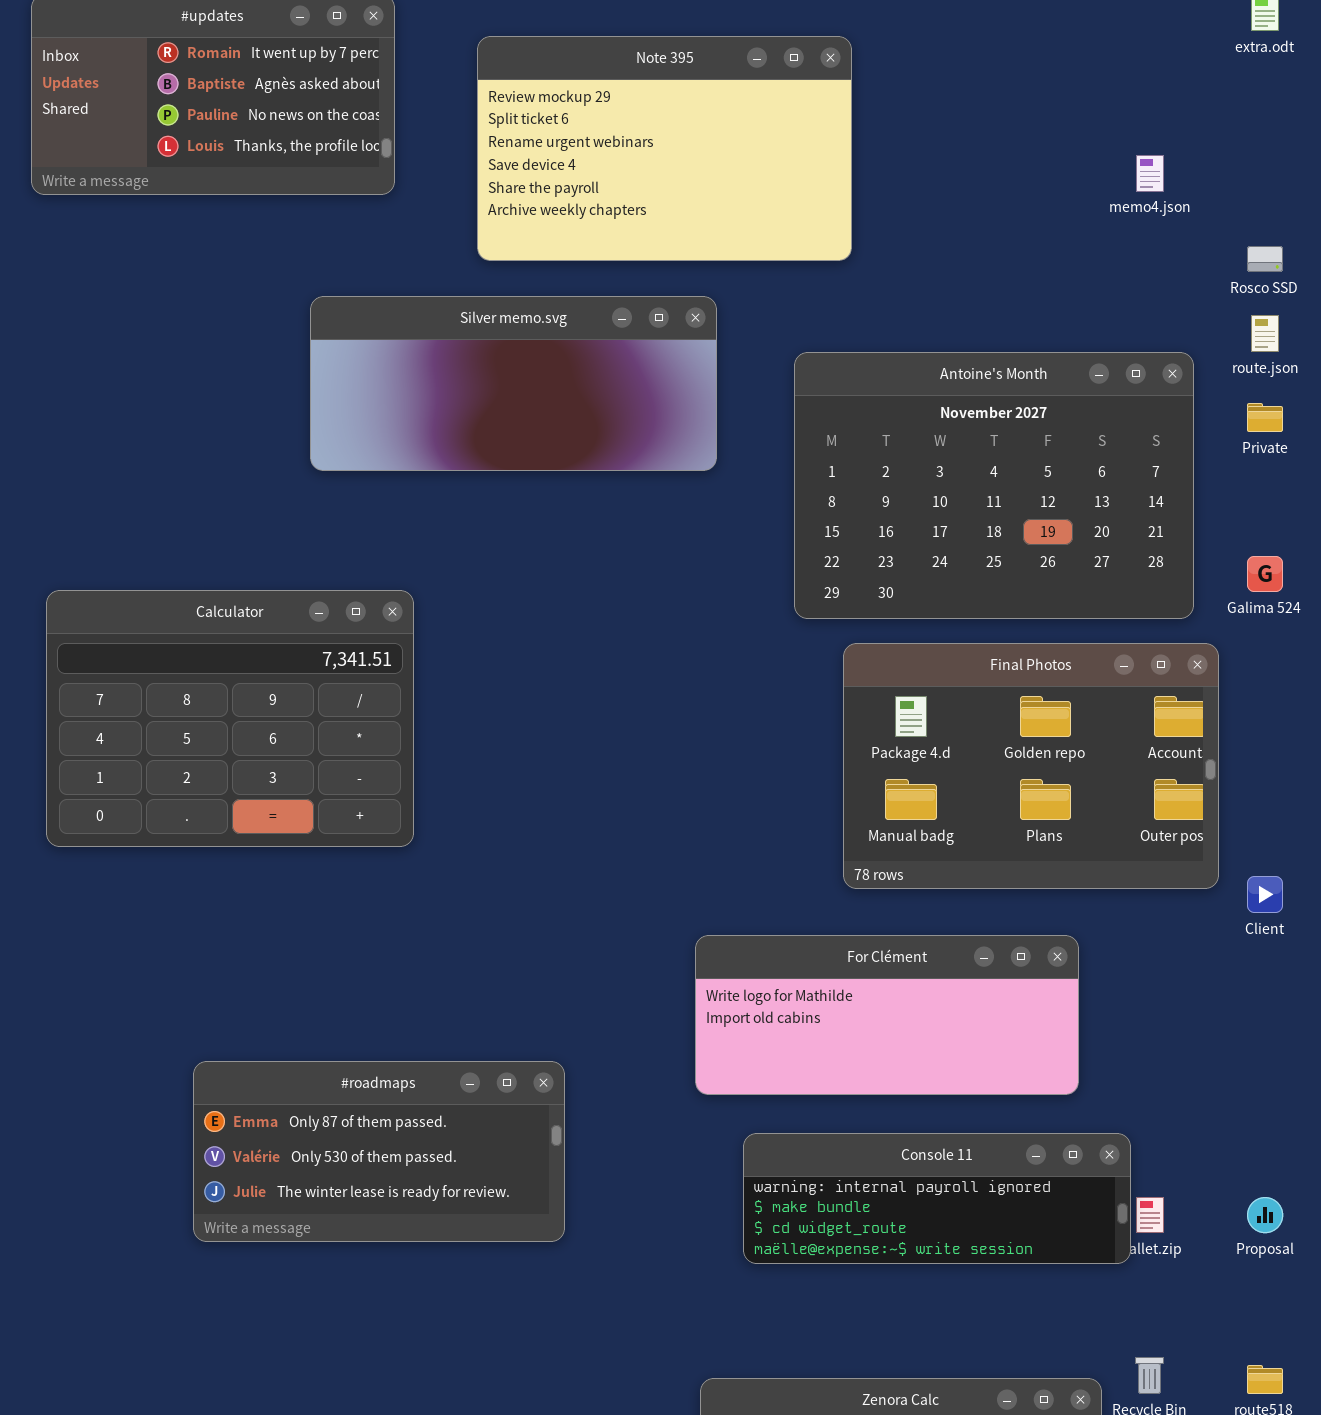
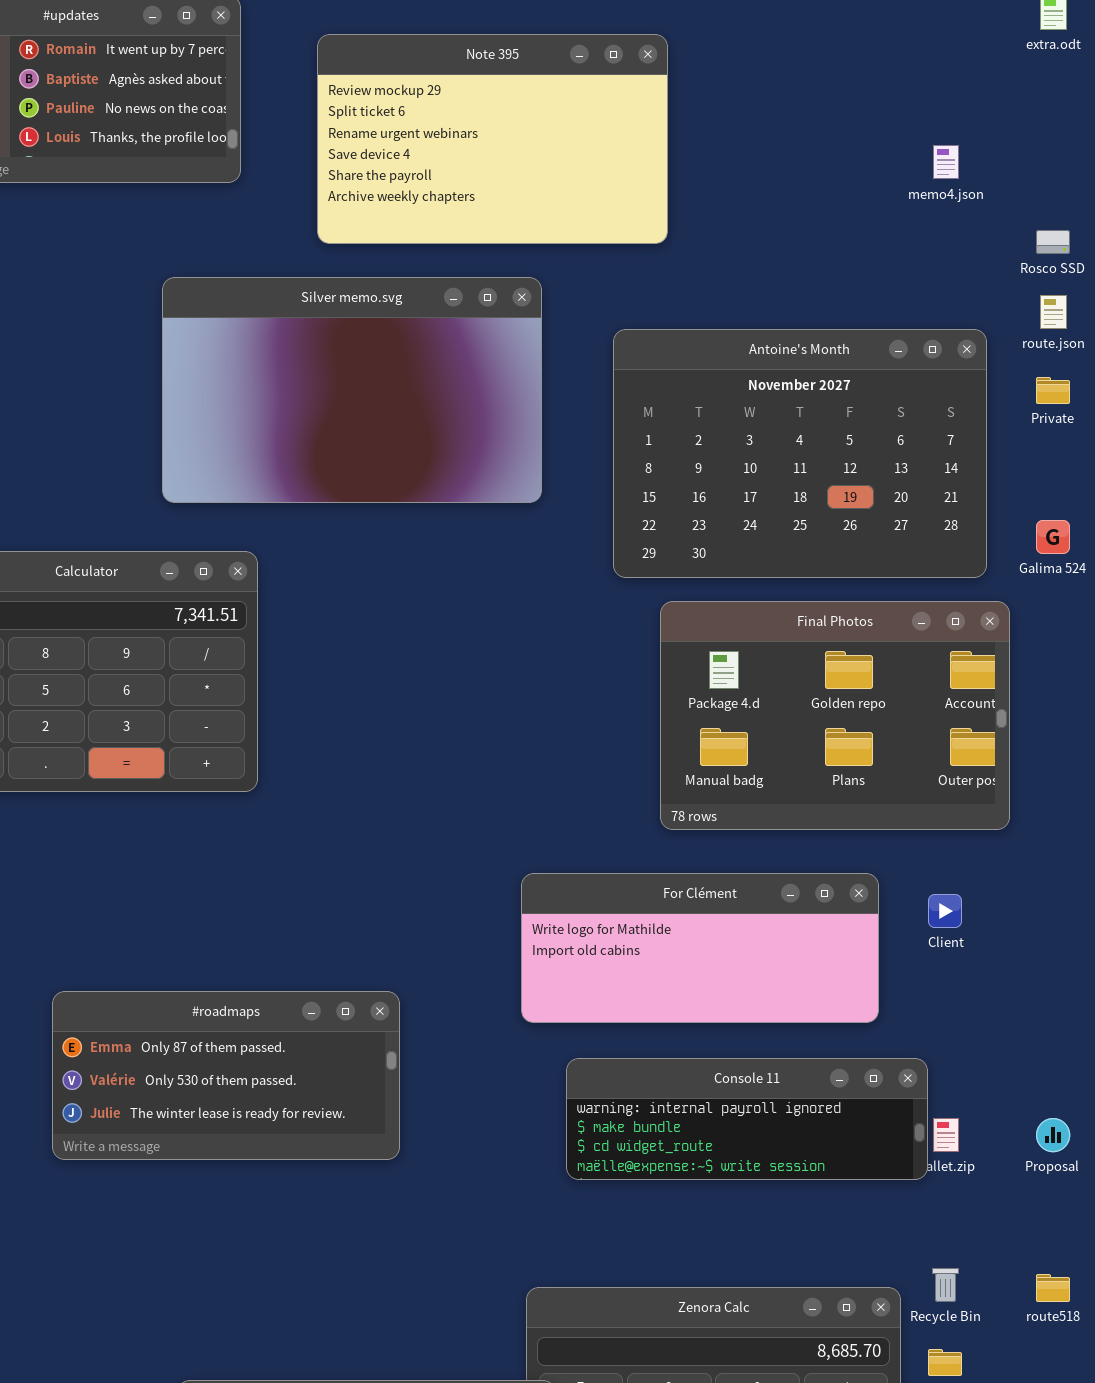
Silver memo.svg: [310,296,717,471] -> [162,277,542,503], resized
Client: [1247,876,1283,913] -> [928,894,962,928], moved

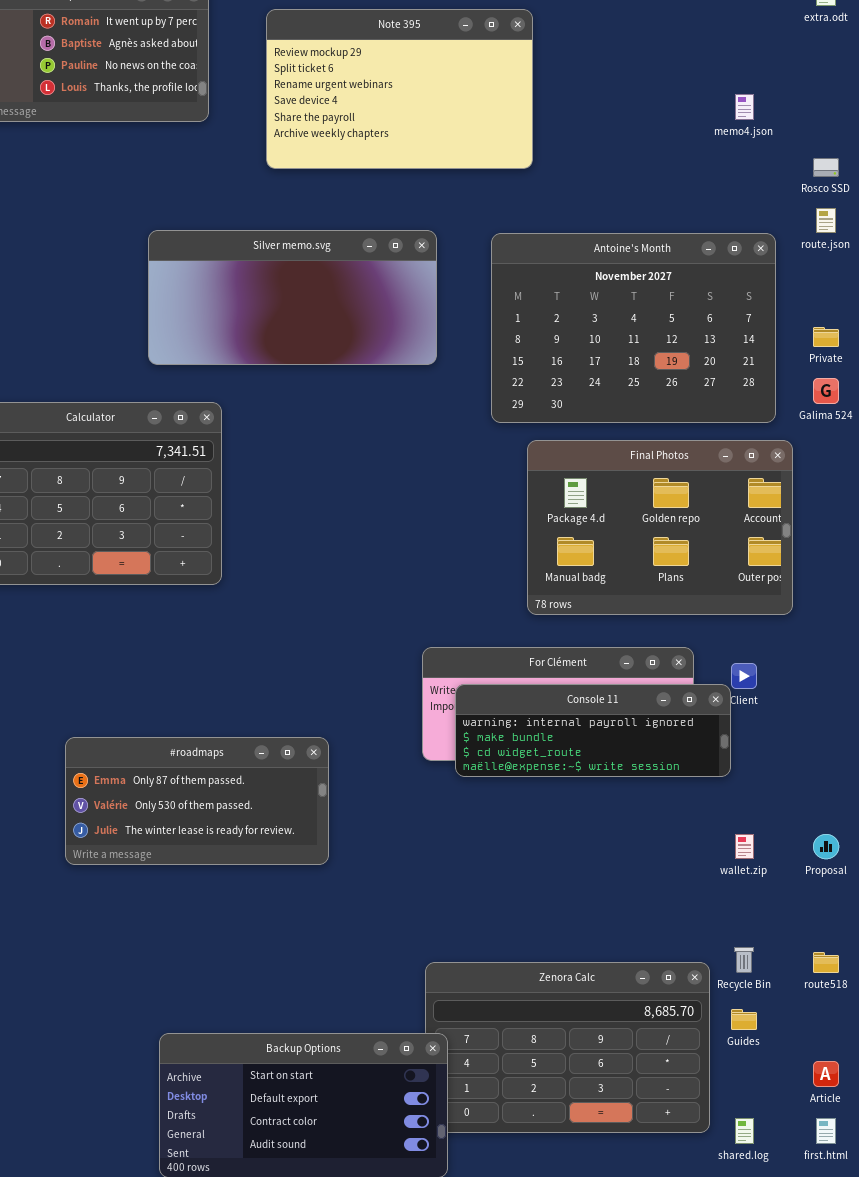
Silver memo.svg: [162,277,542,503] -> [148,230,437,365], resized
Private: [1036,377,1070,404] -> [813,327,839,347], moved
Console 11: [566,1058,928,1180] -> [455,684,731,777], moved

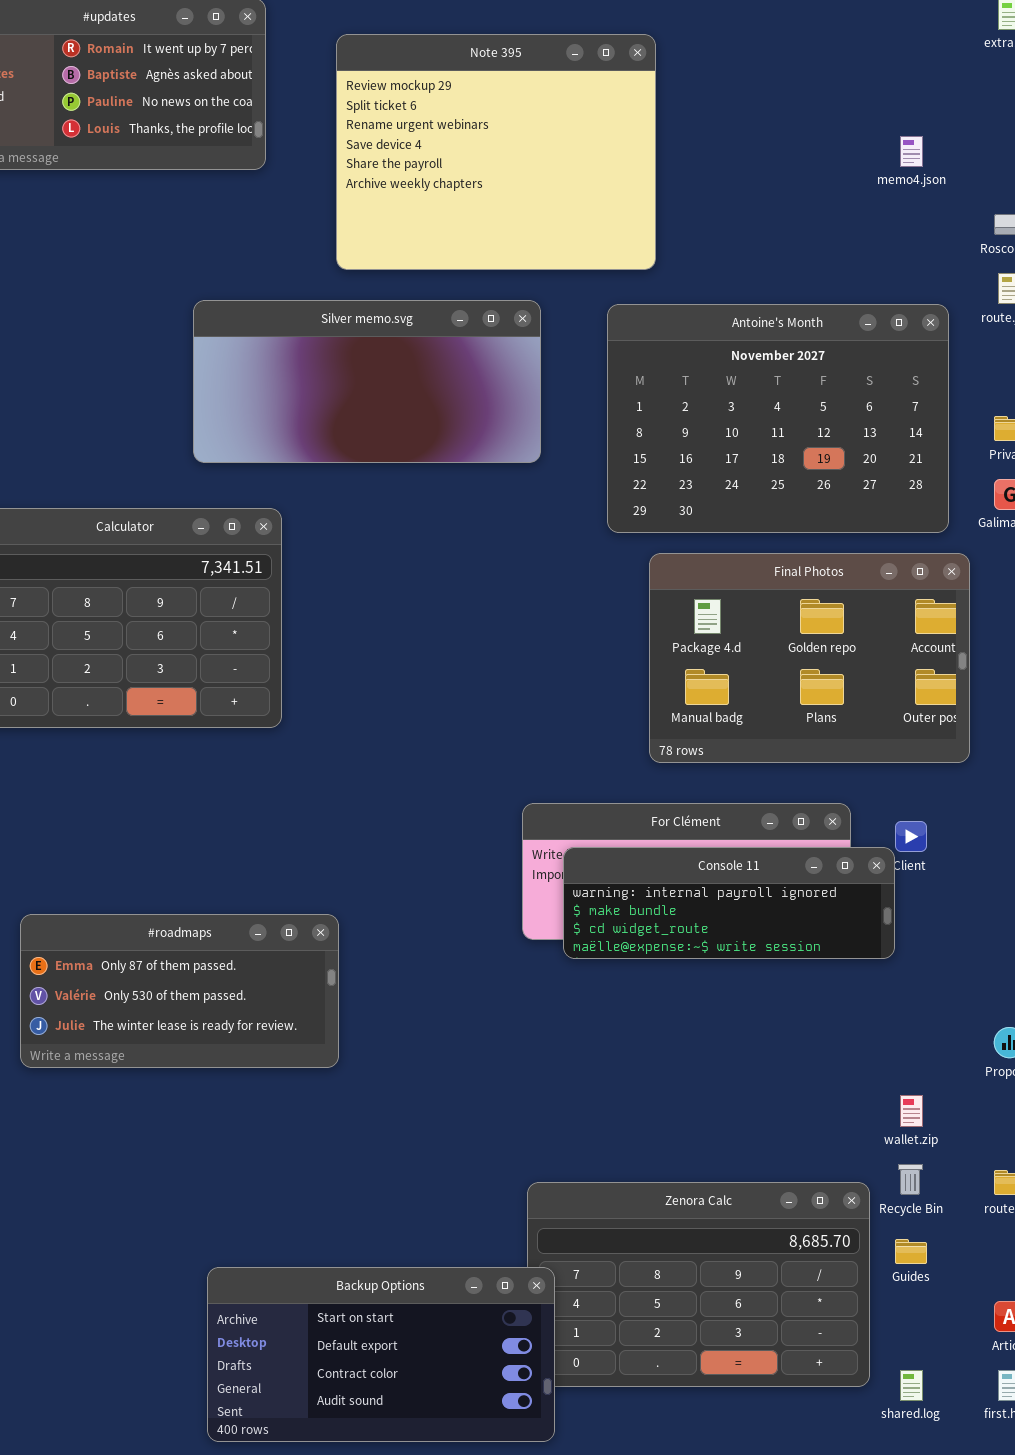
Note 395: [266,9,533,169] -> [336,34,656,270], resized
#roadmaps: [65,737,329,865] -> [20,914,339,1068], moved
wallet.zip: [735,834,754,859] -> [900,1095,923,1127], moved

